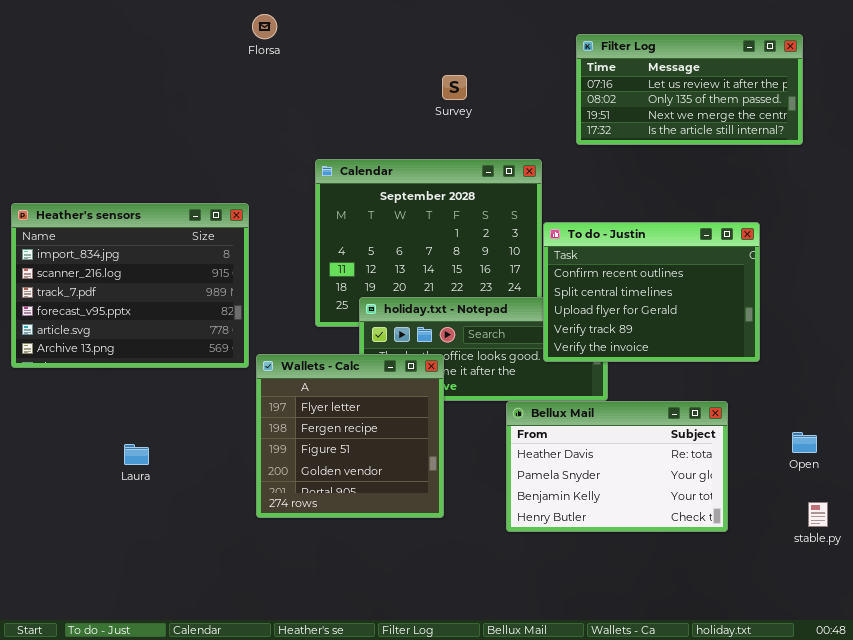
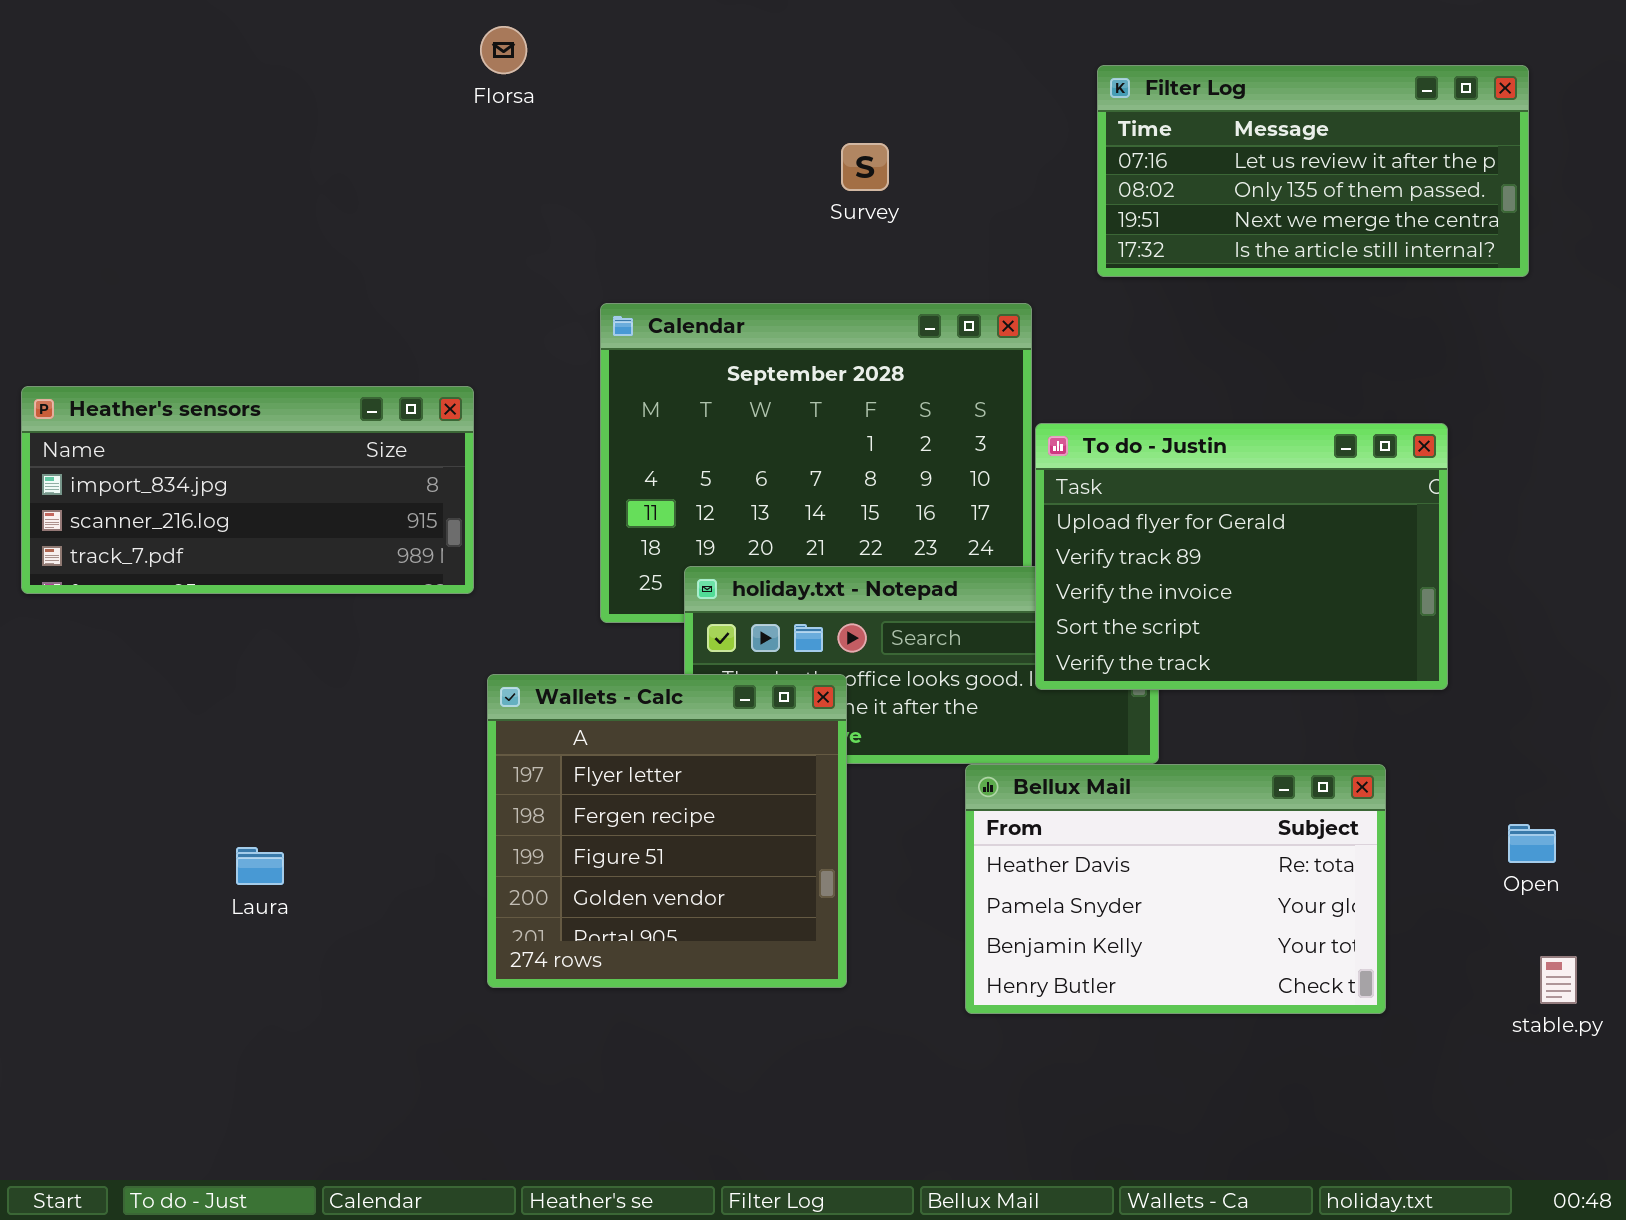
Heather's sensors: [11,203,249,368] -> [21,386,474,594], resized
To do - Justin: [543,222,760,362] -> [1035,423,1448,690], scrolled down 2 rows

